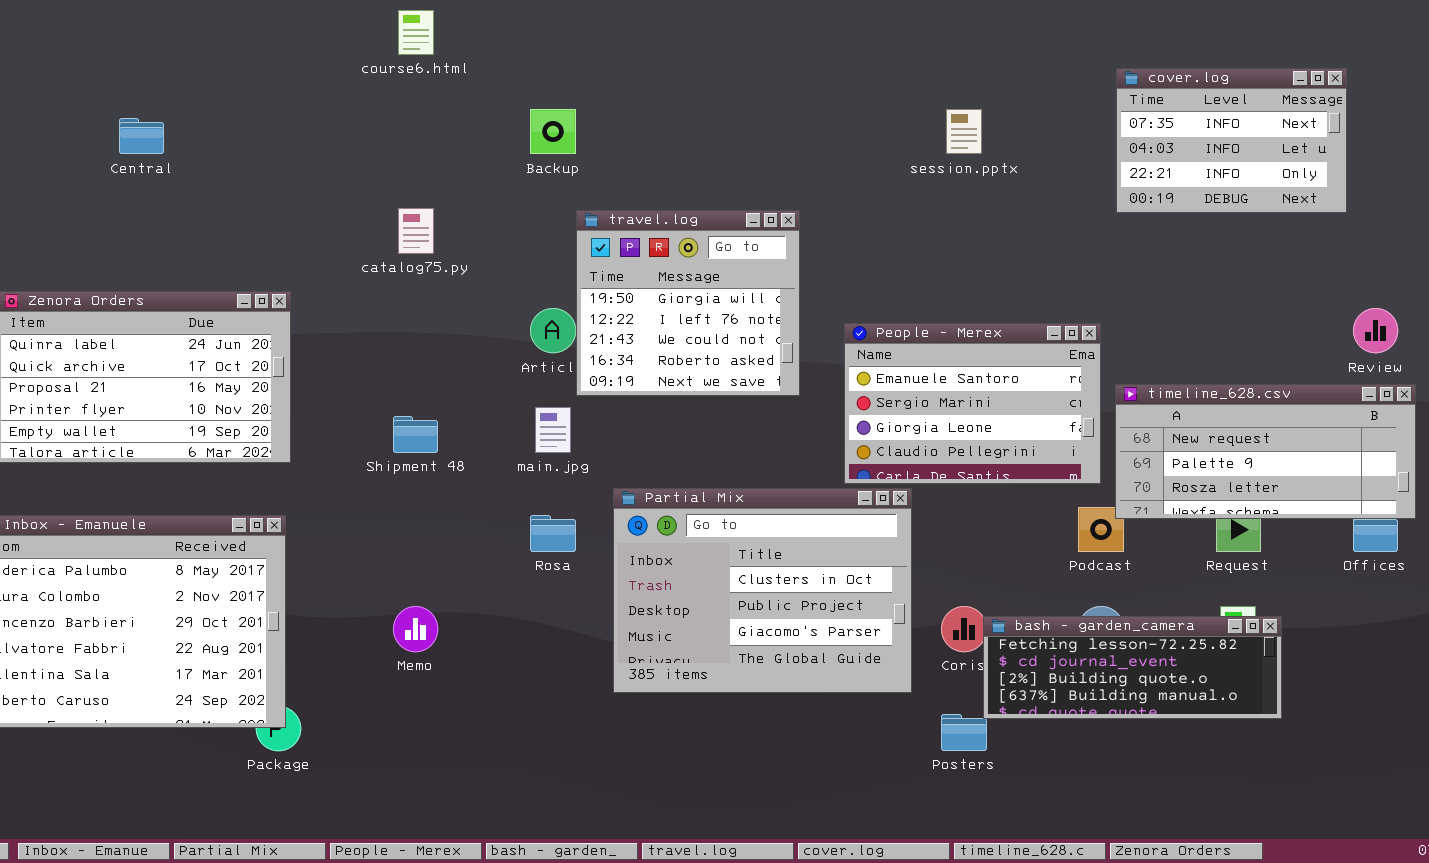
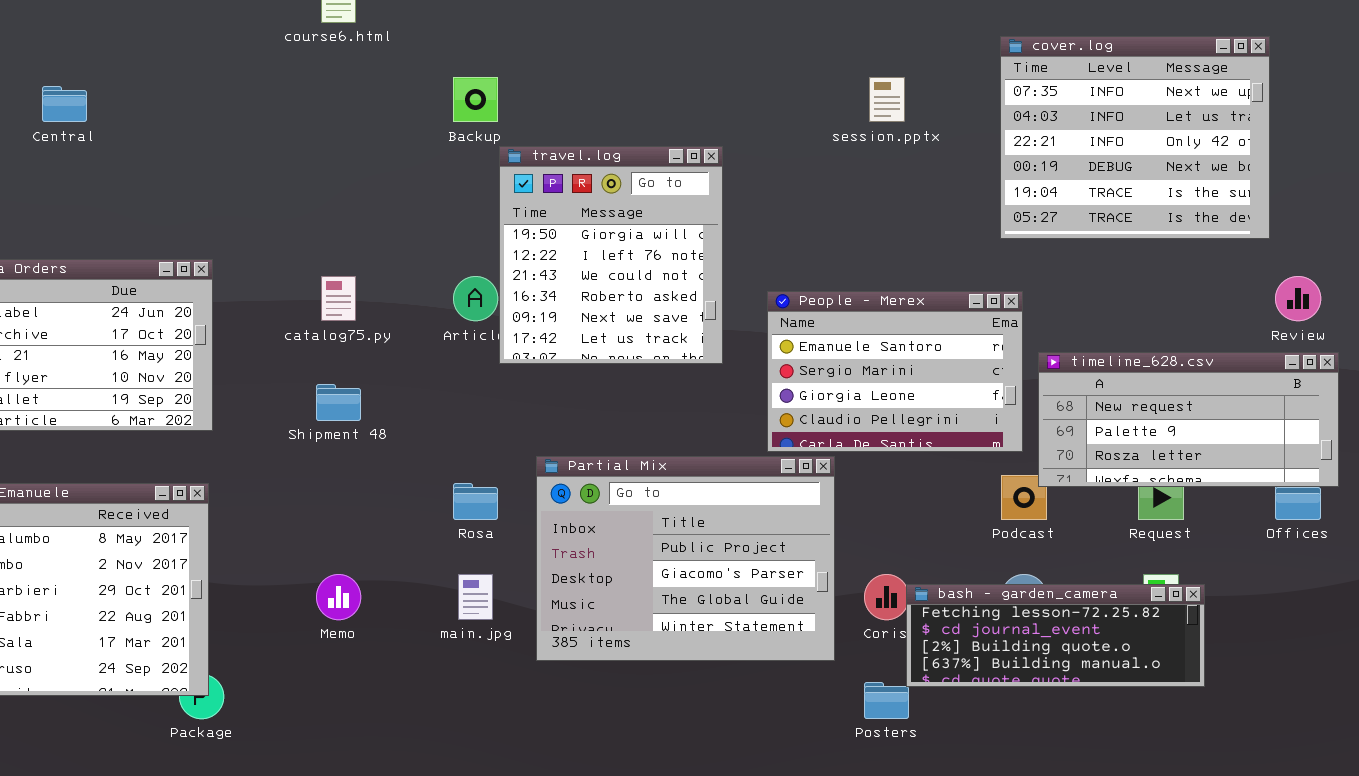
cover.log: [1116,68,1347,213] -> [1000,36,1270,239], resized
catalog75.py: [398,208,434,254] -> [321,276,356,321], moved
travel.log: [576,210,800,396] -> [499,146,723,364], resized
main.jpg: [535,407,571,453] -> [458,574,493,620], moved
Partial Mix: [613,488,912,693] -> [536,456,835,661], scrolled down 1 row

